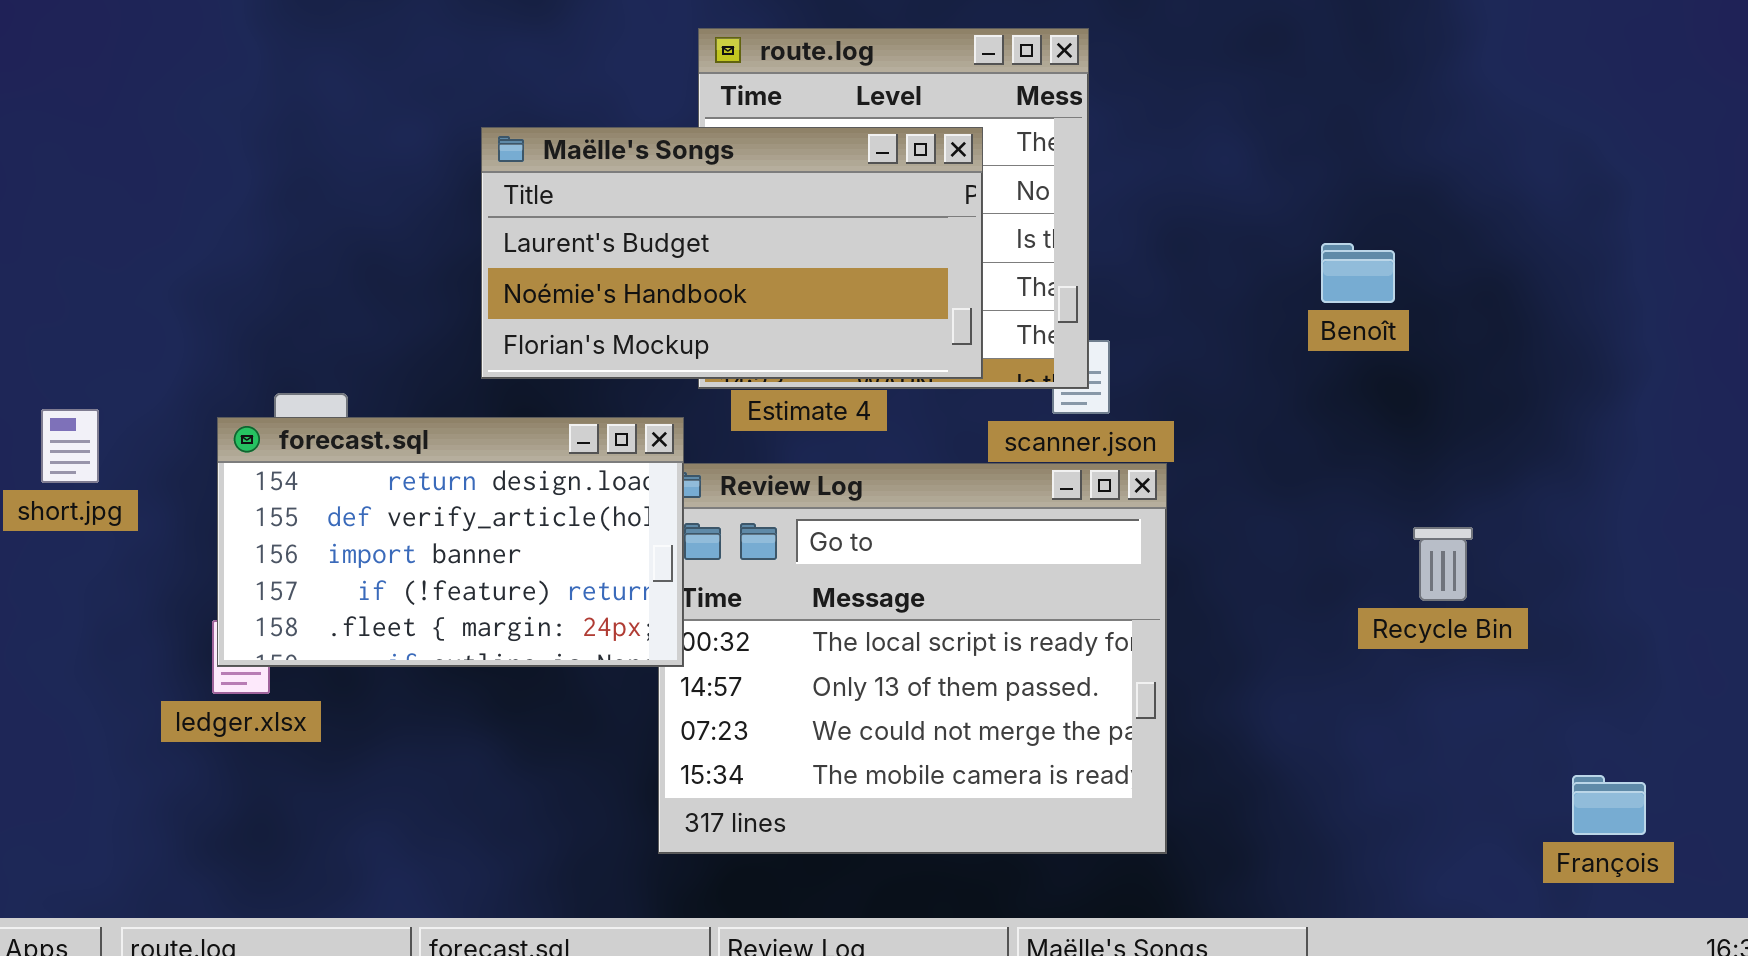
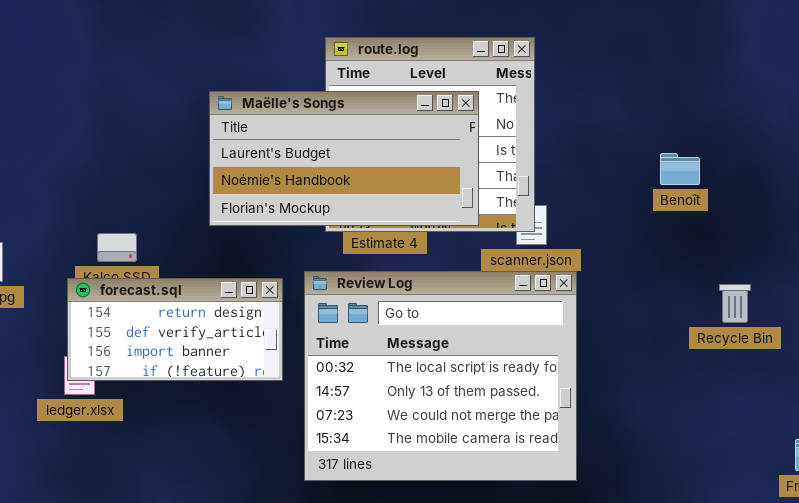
forecast.sql: [217,417,684,667] -> [67,278,283,381], resized
Recycle Bin: [1413,527,1473,601] -> [719,284,751,323], moved

